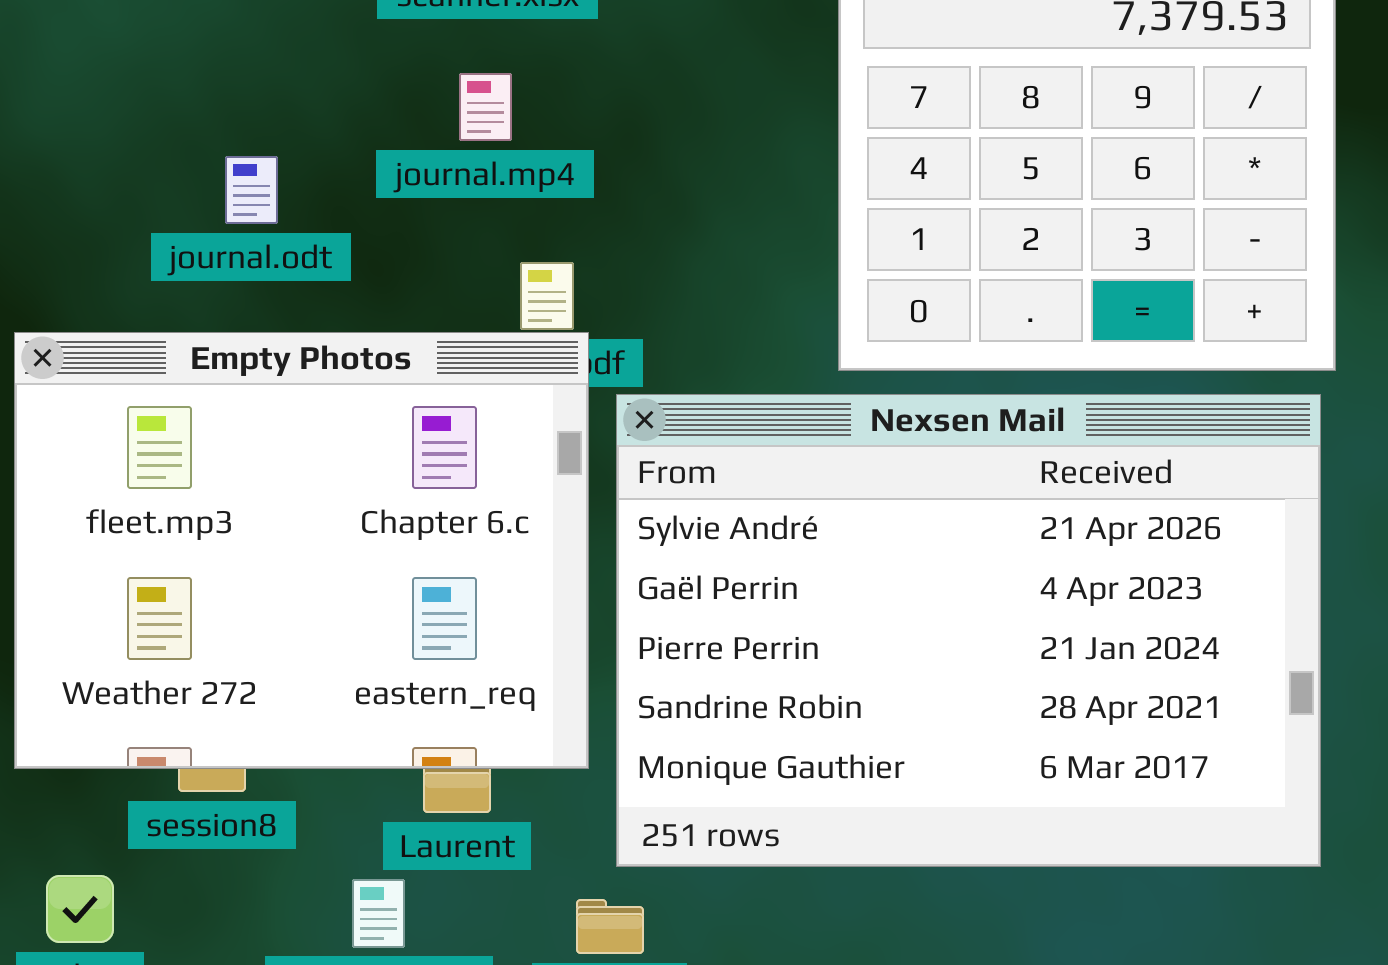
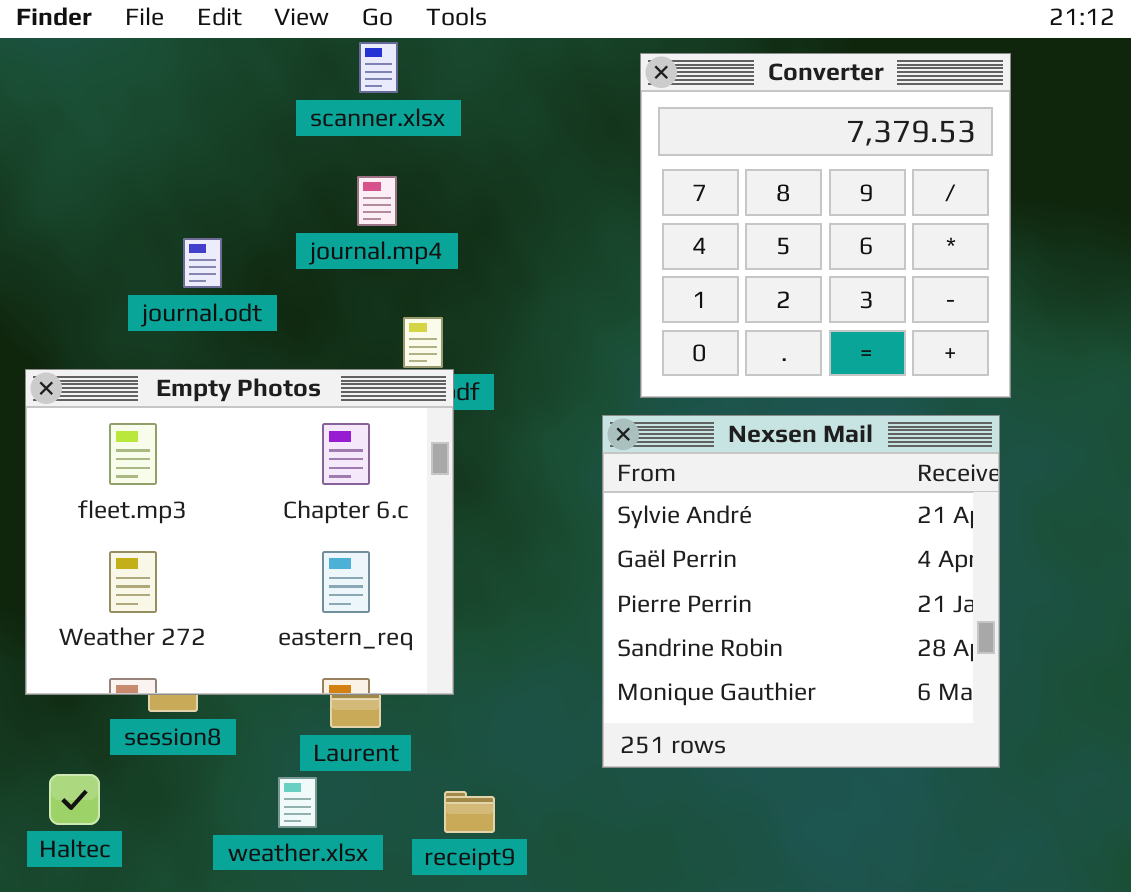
Nexsen Mail: [616,394,1321,867] -> [602,415,1000,768], resized

